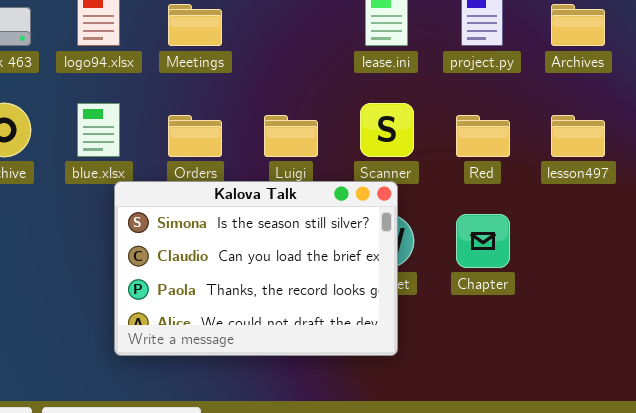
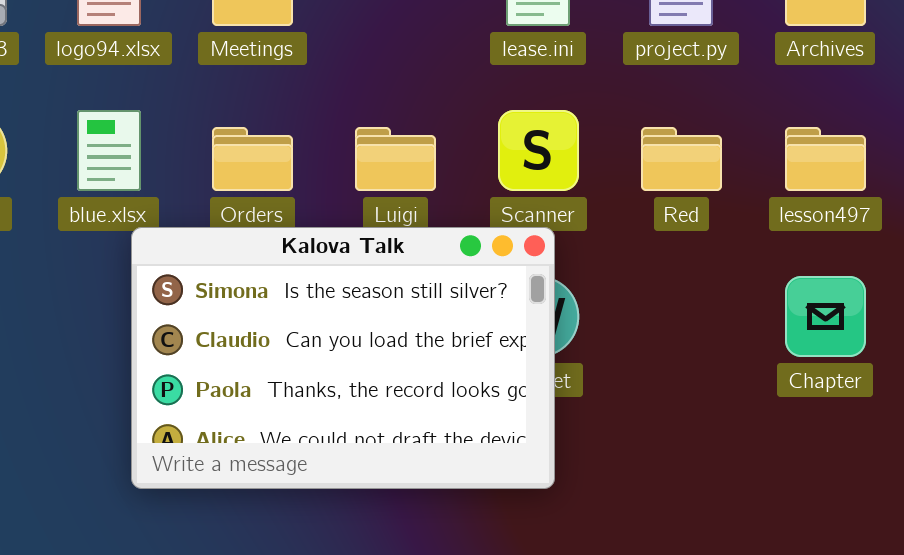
Chapter: [456,214,510,268] -> [785,276,866,357], moved

